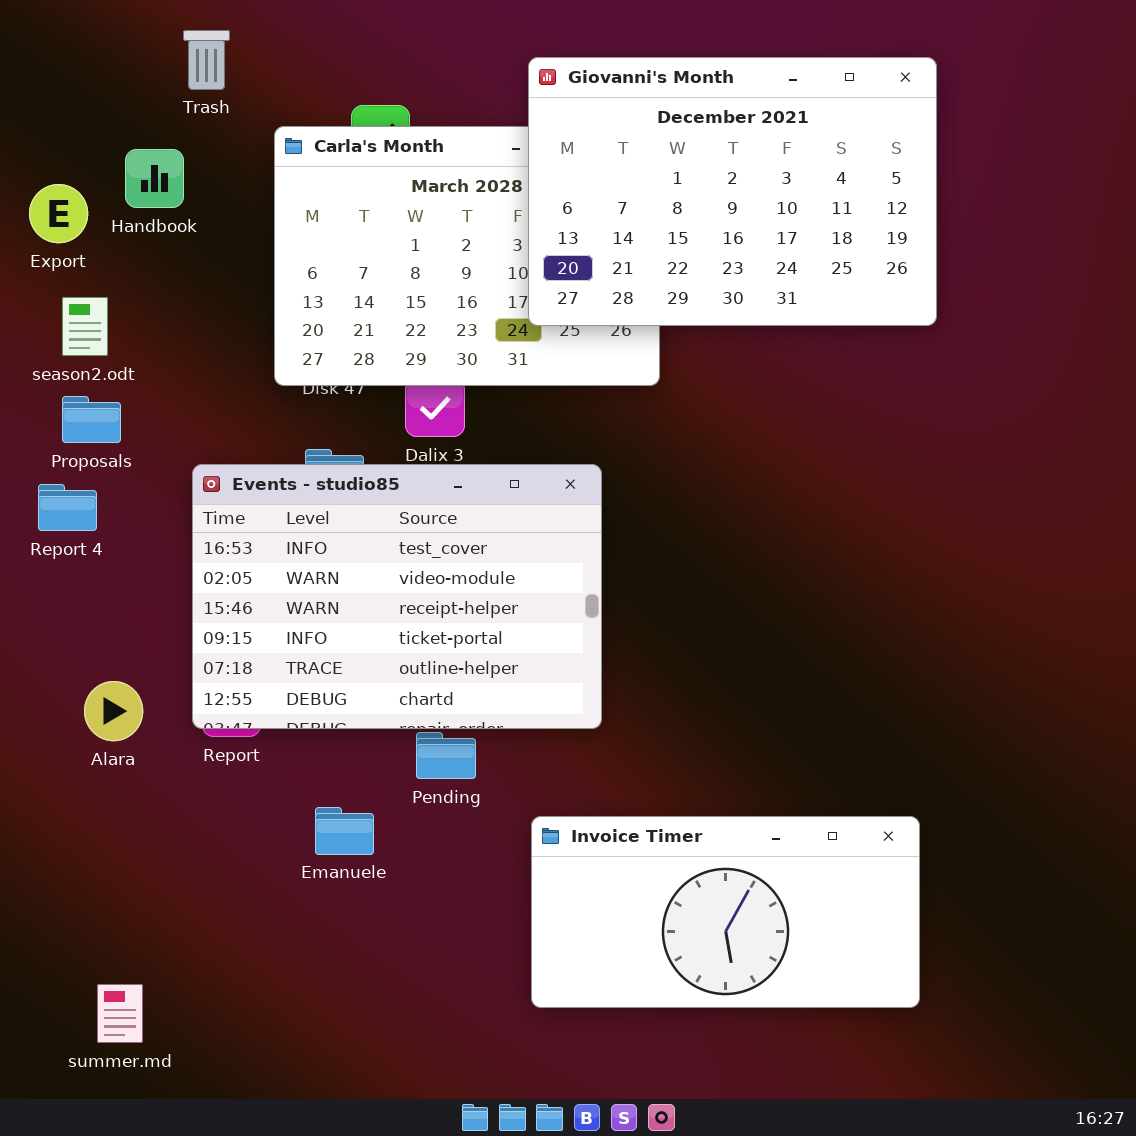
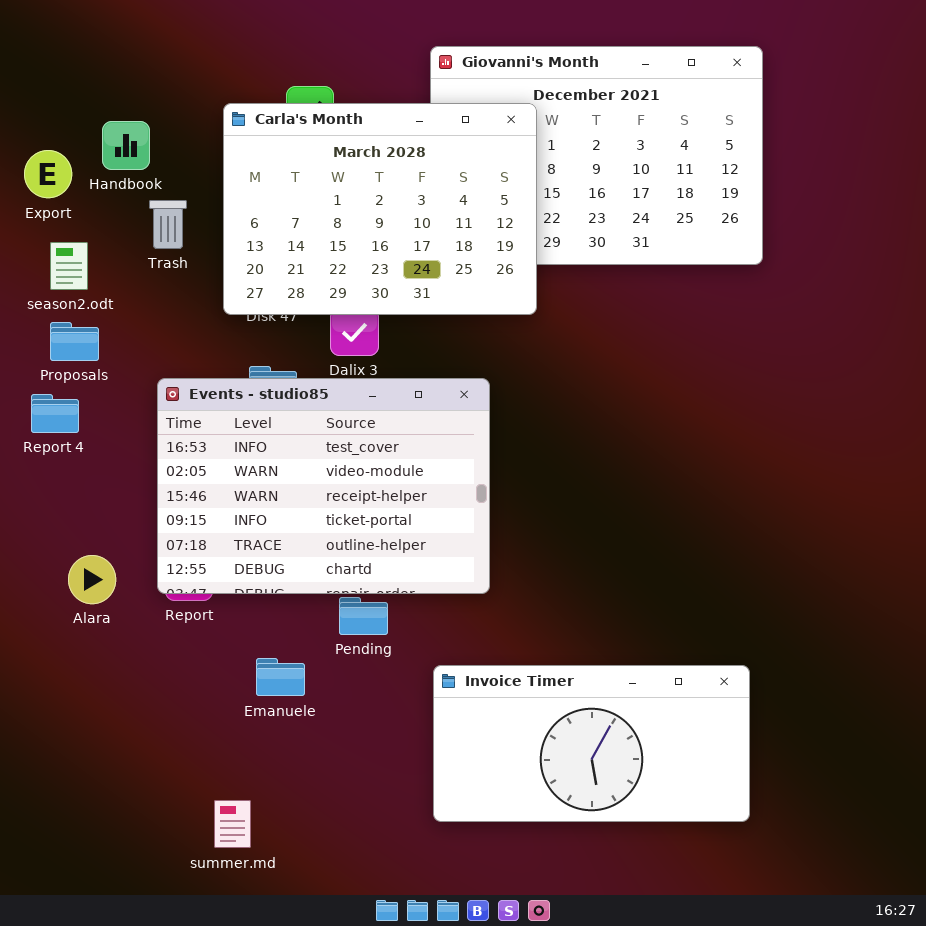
Trash: [183,30,230,90] -> [149,200,187,249], moved
Carla's Month: [274,126,660,386] -> [223,103,537,315], raised
summer.md: [97,984,143,1043] -> [214,800,251,848], moved

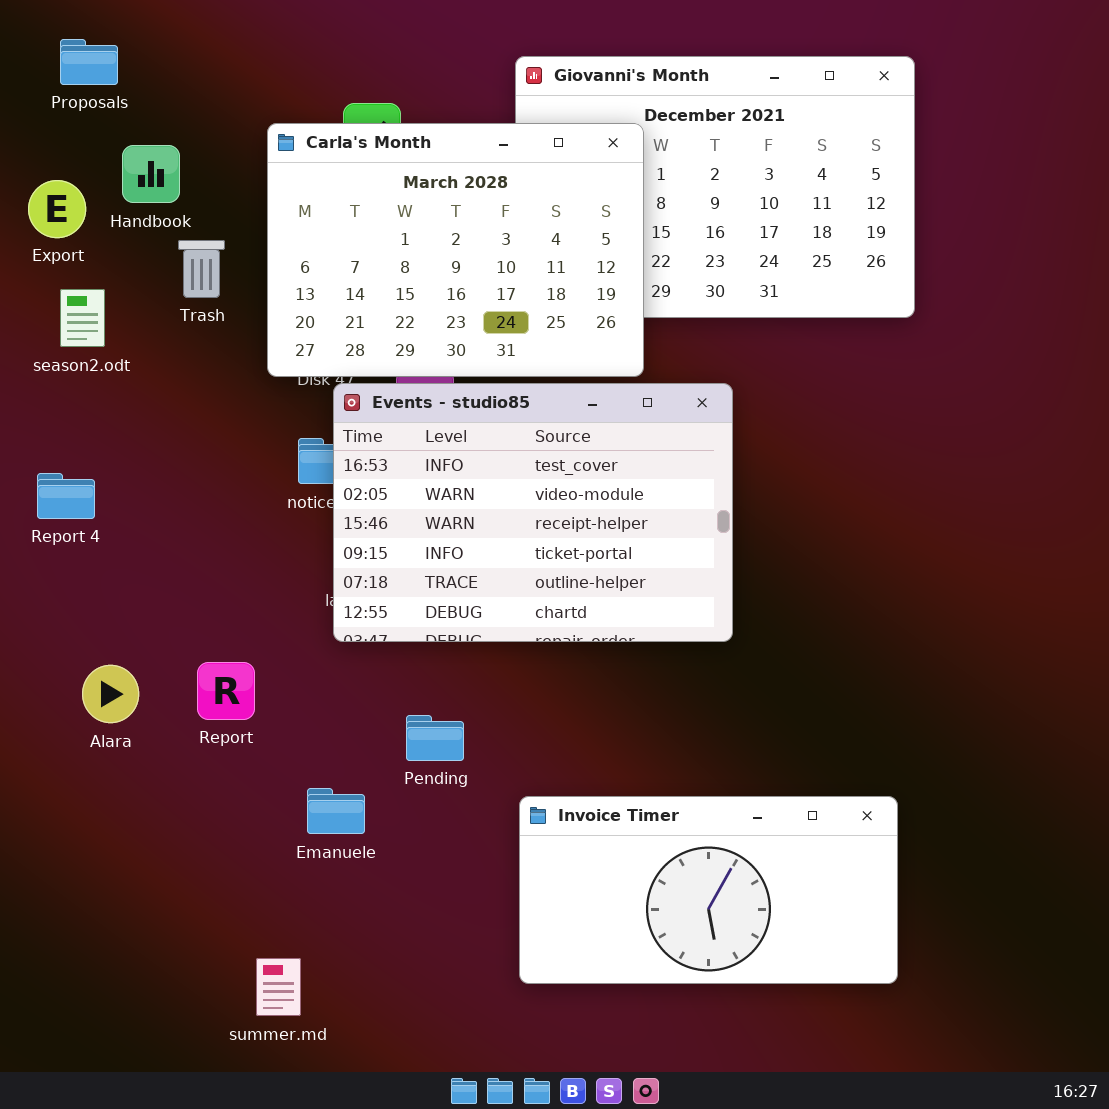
Proposals: [50,322,99,361] -> [60,39,118,85], moved
Events - studio85: [157,378,490,594] -> [333,383,733,642], moved

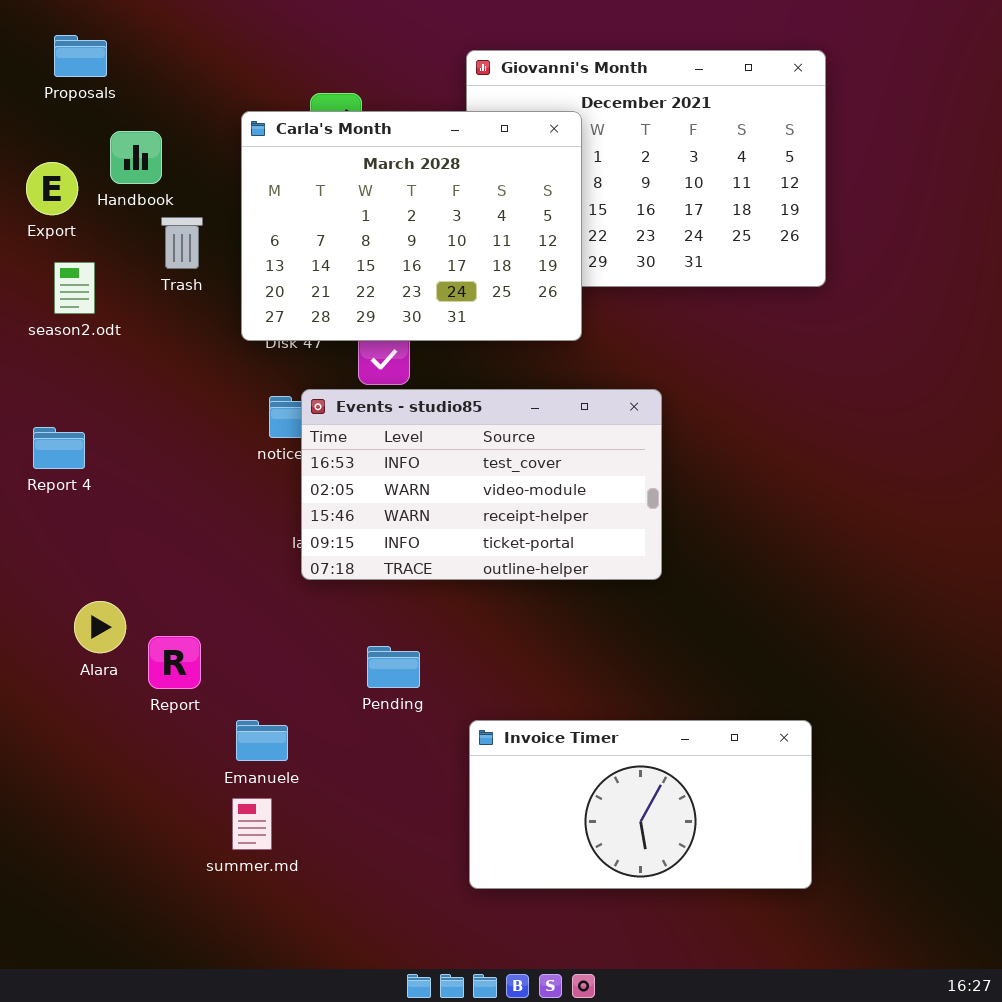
Events - studio85: [333,383,733,642] -> [301,389,662,580], resized
Report: [197,662,255,720] -> [148,636,201,689], moved
Emanuele: [307,788,365,834] -> [236,720,288,761], moved
summer.md: [256,958,301,1016] -> [232,798,272,850], moved

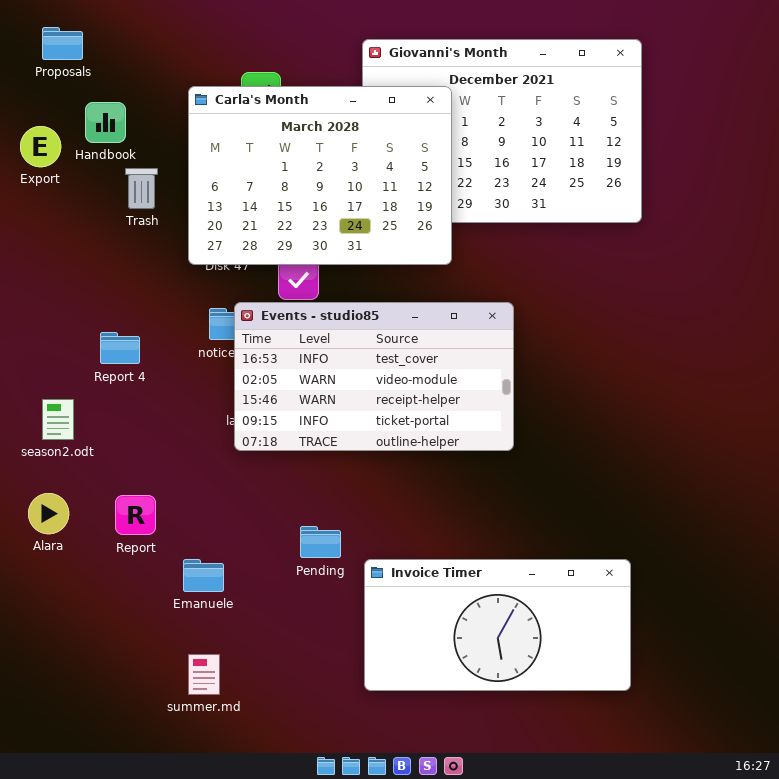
season2.odt: [54,262,95,314] -> [42,399,74,440], moved
Report 4: [33,427,85,469] -> [100,332,140,364], moved
Alara: [74,601,126,653] -> [28,493,69,534], moved
Pending: [367,646,420,688] -> [300,526,341,558], moved
summer.md: [232,798,272,850] -> [188,654,220,695], moved

